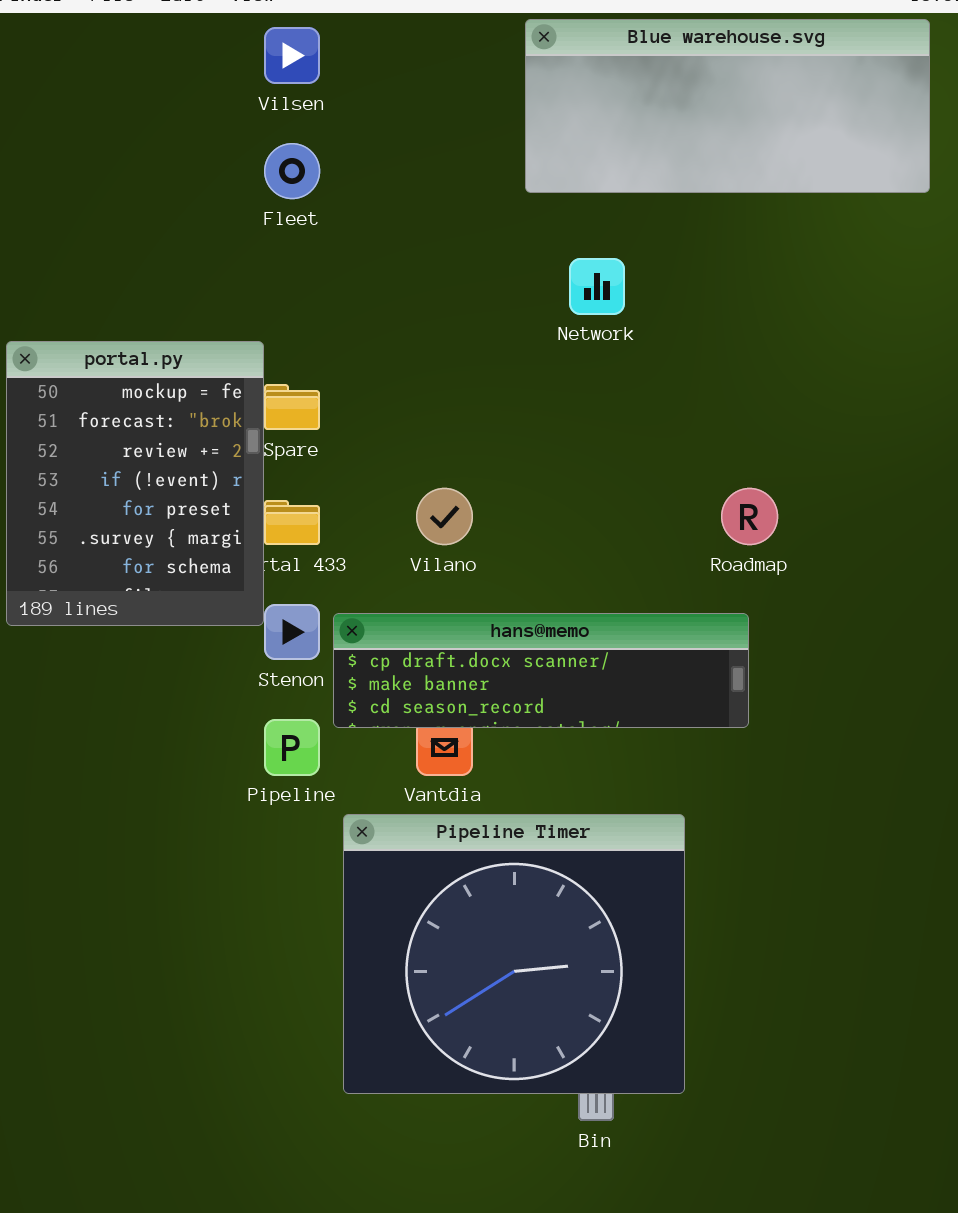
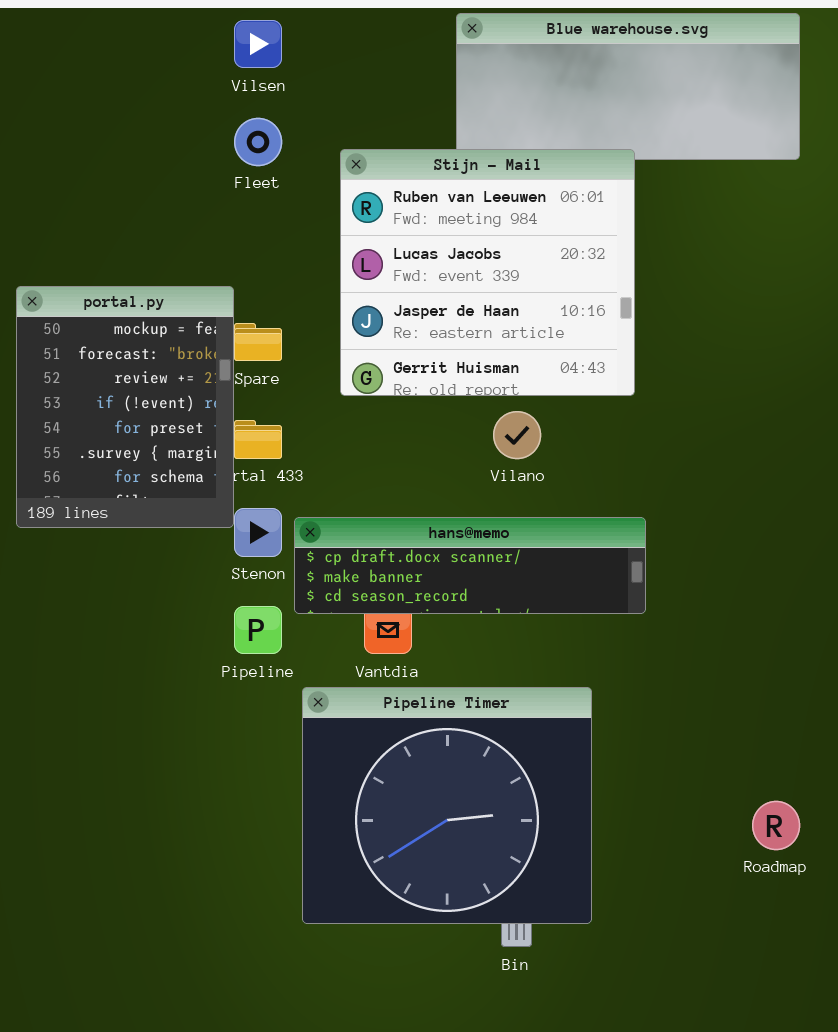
Stijn - Mail: none -> [340,149,635,396], opened
Vilano: [416,488,473,545] -> [493,411,541,459], moved
Roadmap: [721,488,778,545] -> [752,801,800,850], moved

